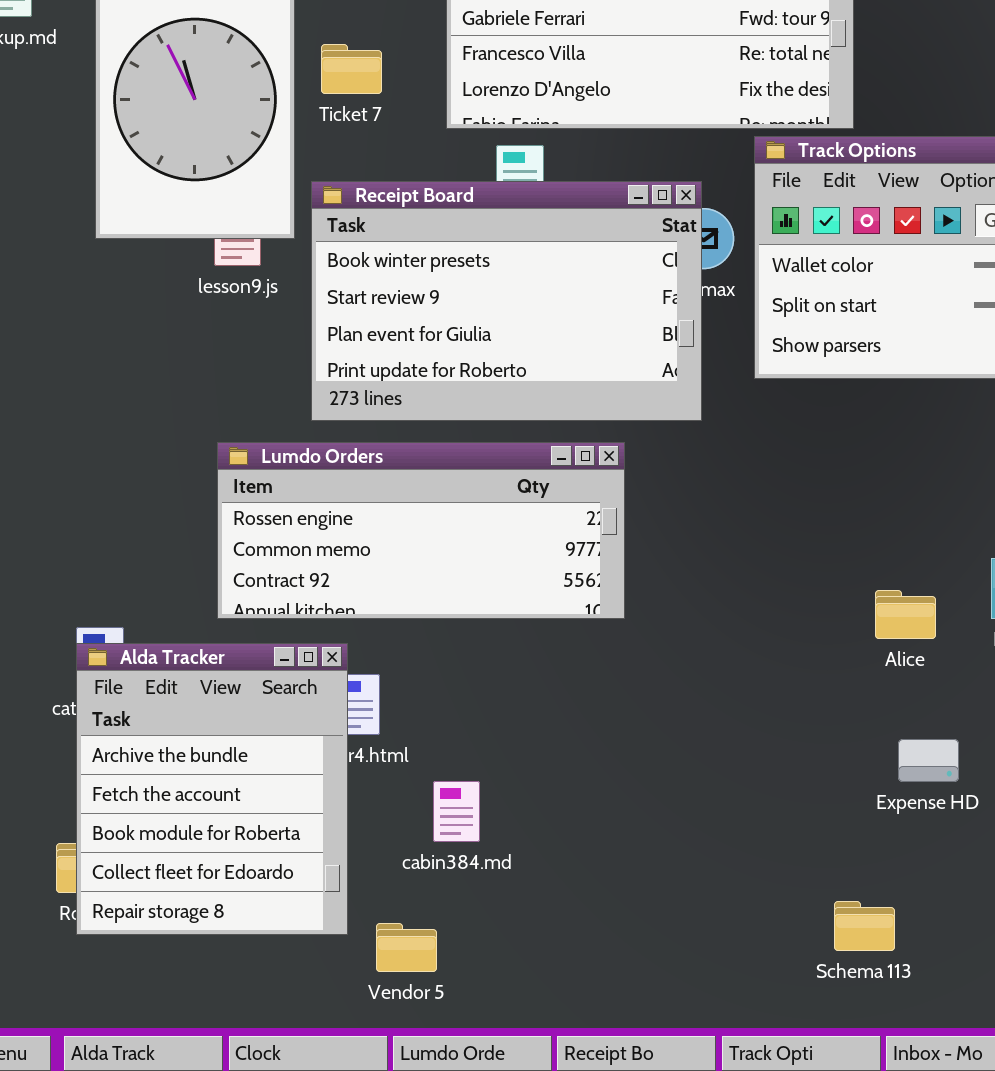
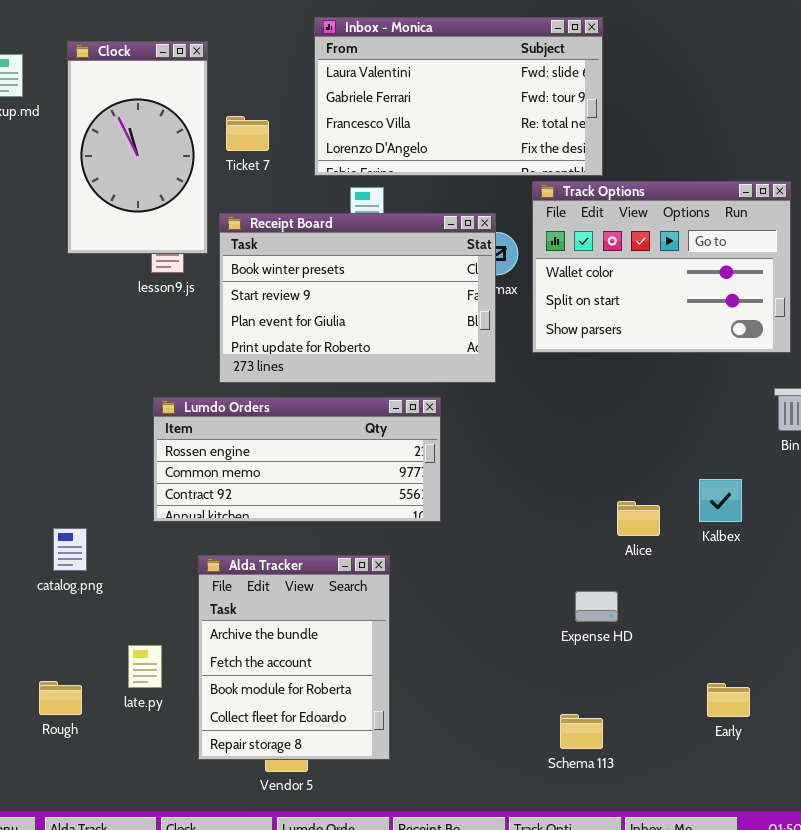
Alda Tracker: [76,643,348,935] -> [198,555,390,760], moved
Expense HD: [898,739,959,782] -> [575,591,618,622], moved
Schema 113: [834,901,895,951] -> [560,714,603,749], moved

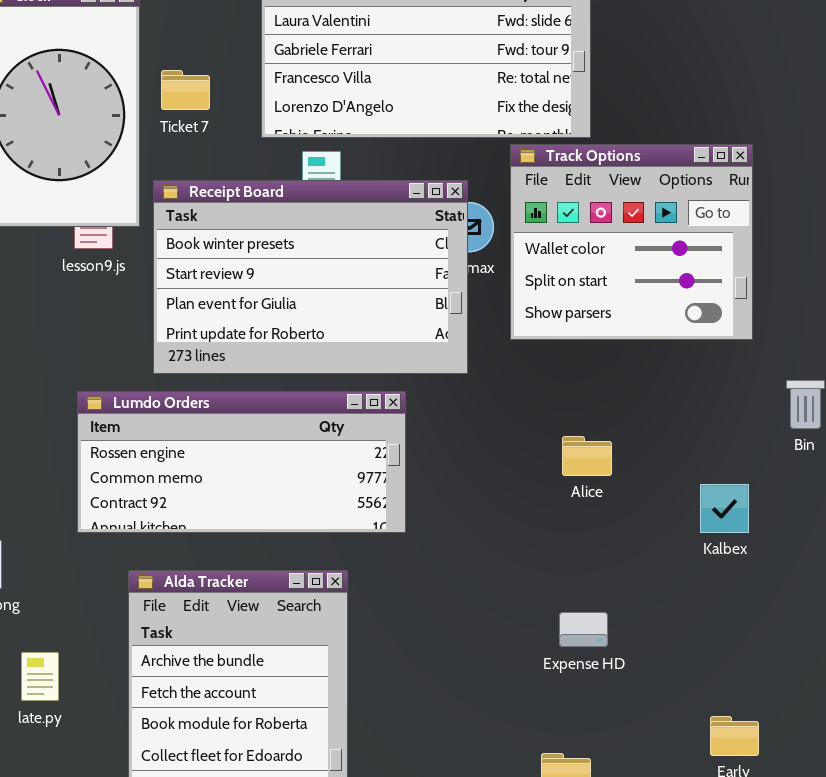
Track Options: [532,181,791,353] -> [510,144,753,340], resized
Alice: [617,501,660,536] -> [562,436,612,476], moved
late.py: [128,645,162,688] -> [21,652,59,701], moved

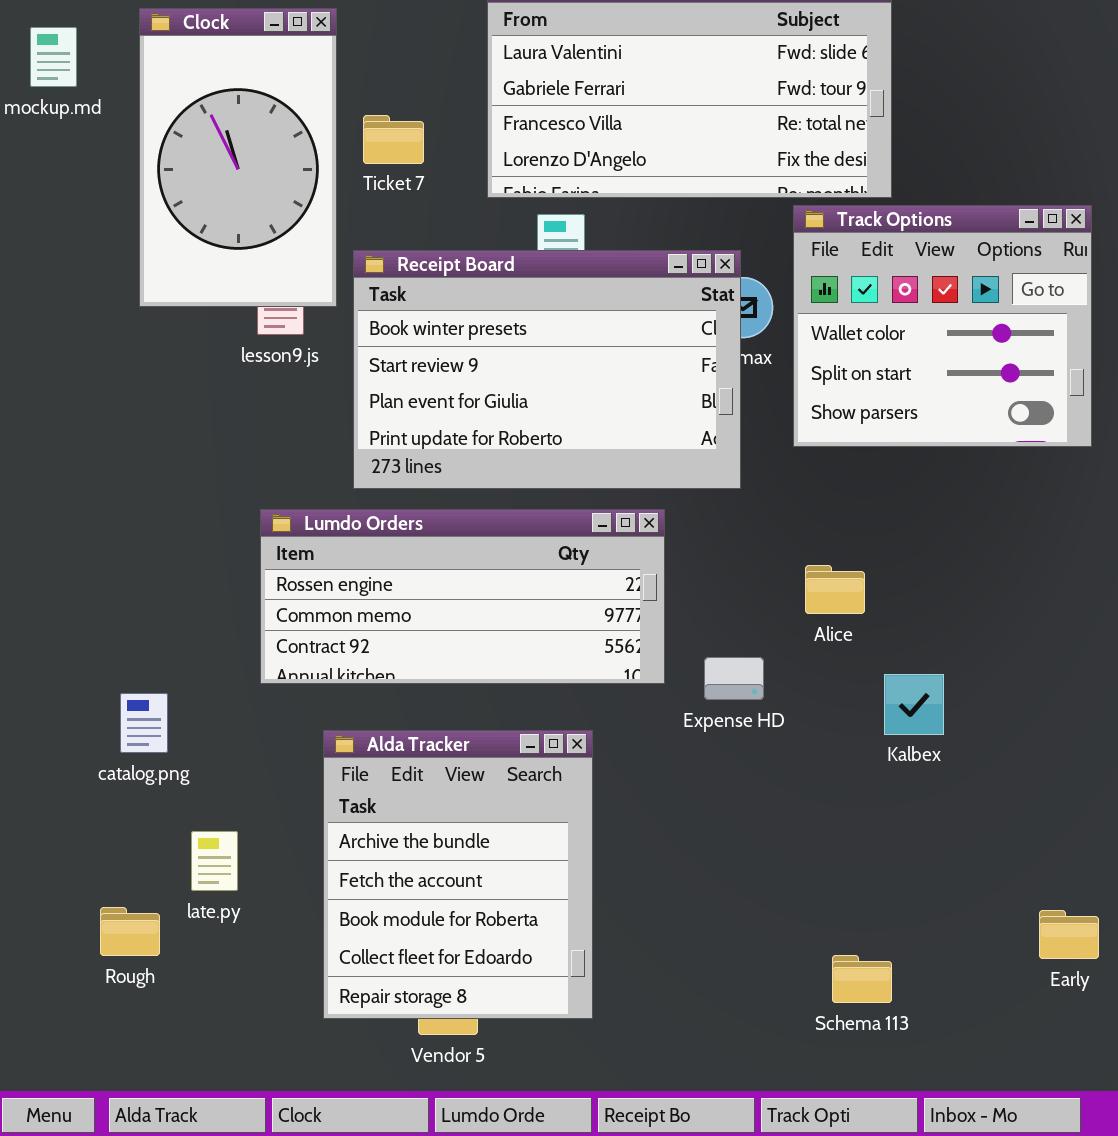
Alice: [562,436,612,476] -> [805,565,865,614], moved
Kalbex: [700,484,749,533] -> [884,674,944,735], moved
Expense HD: [559,612,608,647] -> [704,657,764,700], moved

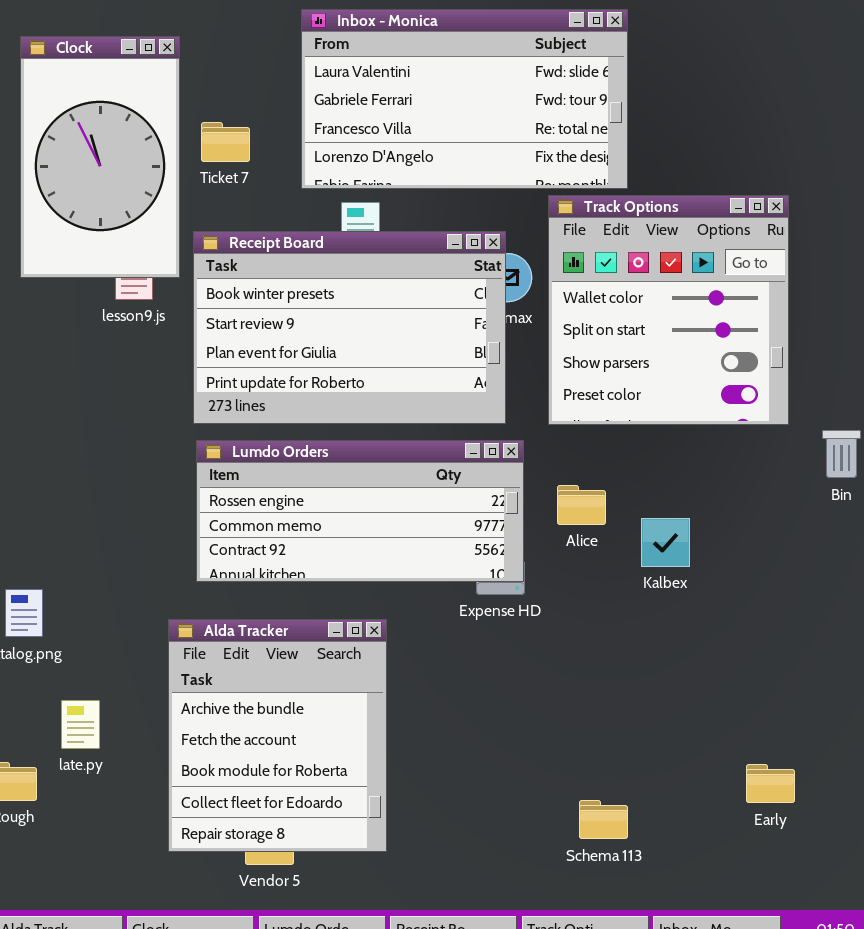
Track Options: [793,205,1092,447] -> [548,195,789,425], resized
Lumdo Orders: [260,509,665,684] -> [196,440,524,582], moved
Kalbex: [884,674,944,735] -> [641,518,690,567], moved

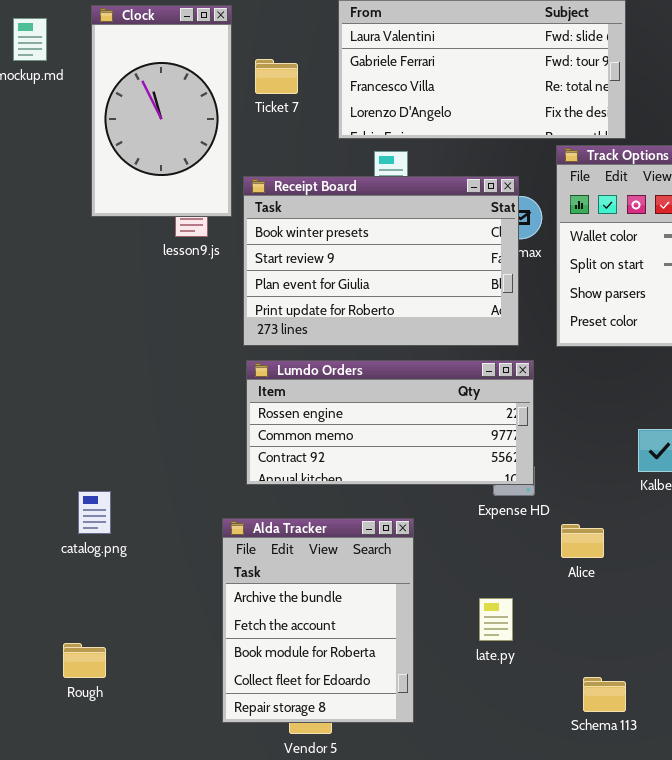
Ticket 7: [201,122,250,162] -> [255,59,298,94], moved
Alice: [557,485,606,525] -> [561,524,604,558], moved
late.py: [61,700,100,749] -> [479,598,513,641], moved

